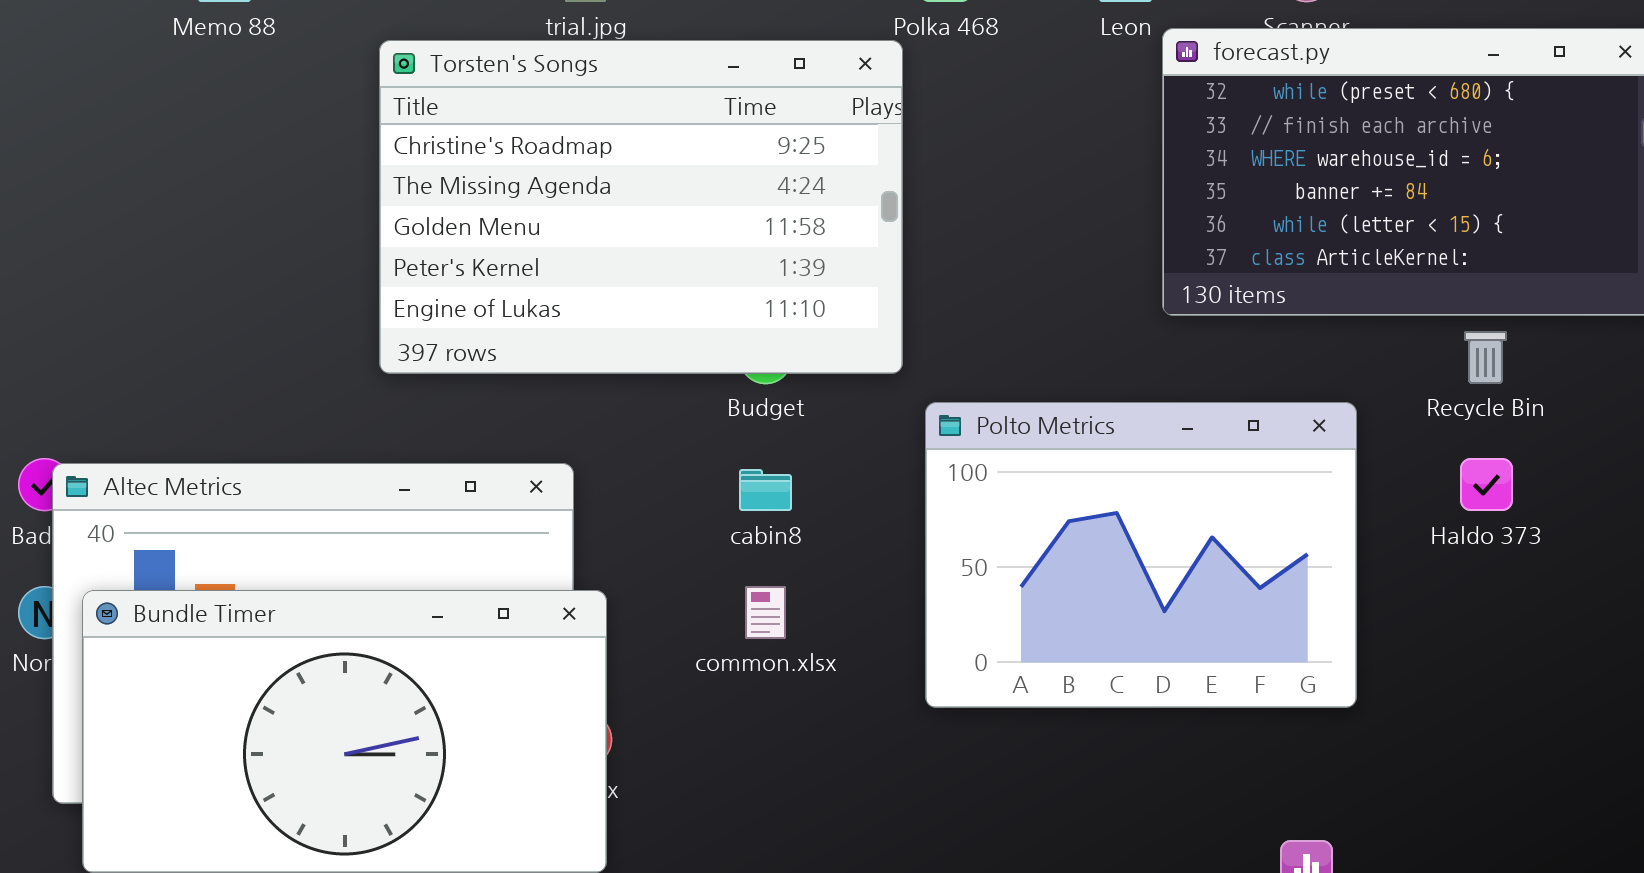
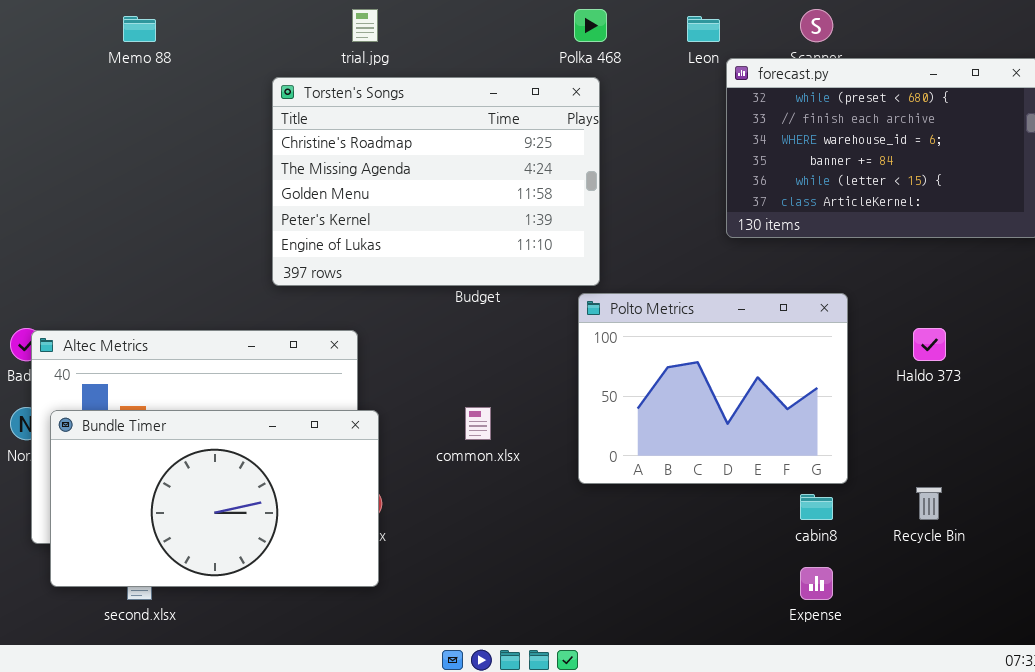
Torsten's Songs: [379,40,903,374] -> [272,77,600,286], moved
Recycle Bin: [1464,331,1507,384] -> [916,487,942,520], moved
cabin8: [739,469,792,511] -> [800,494,833,520], moved

